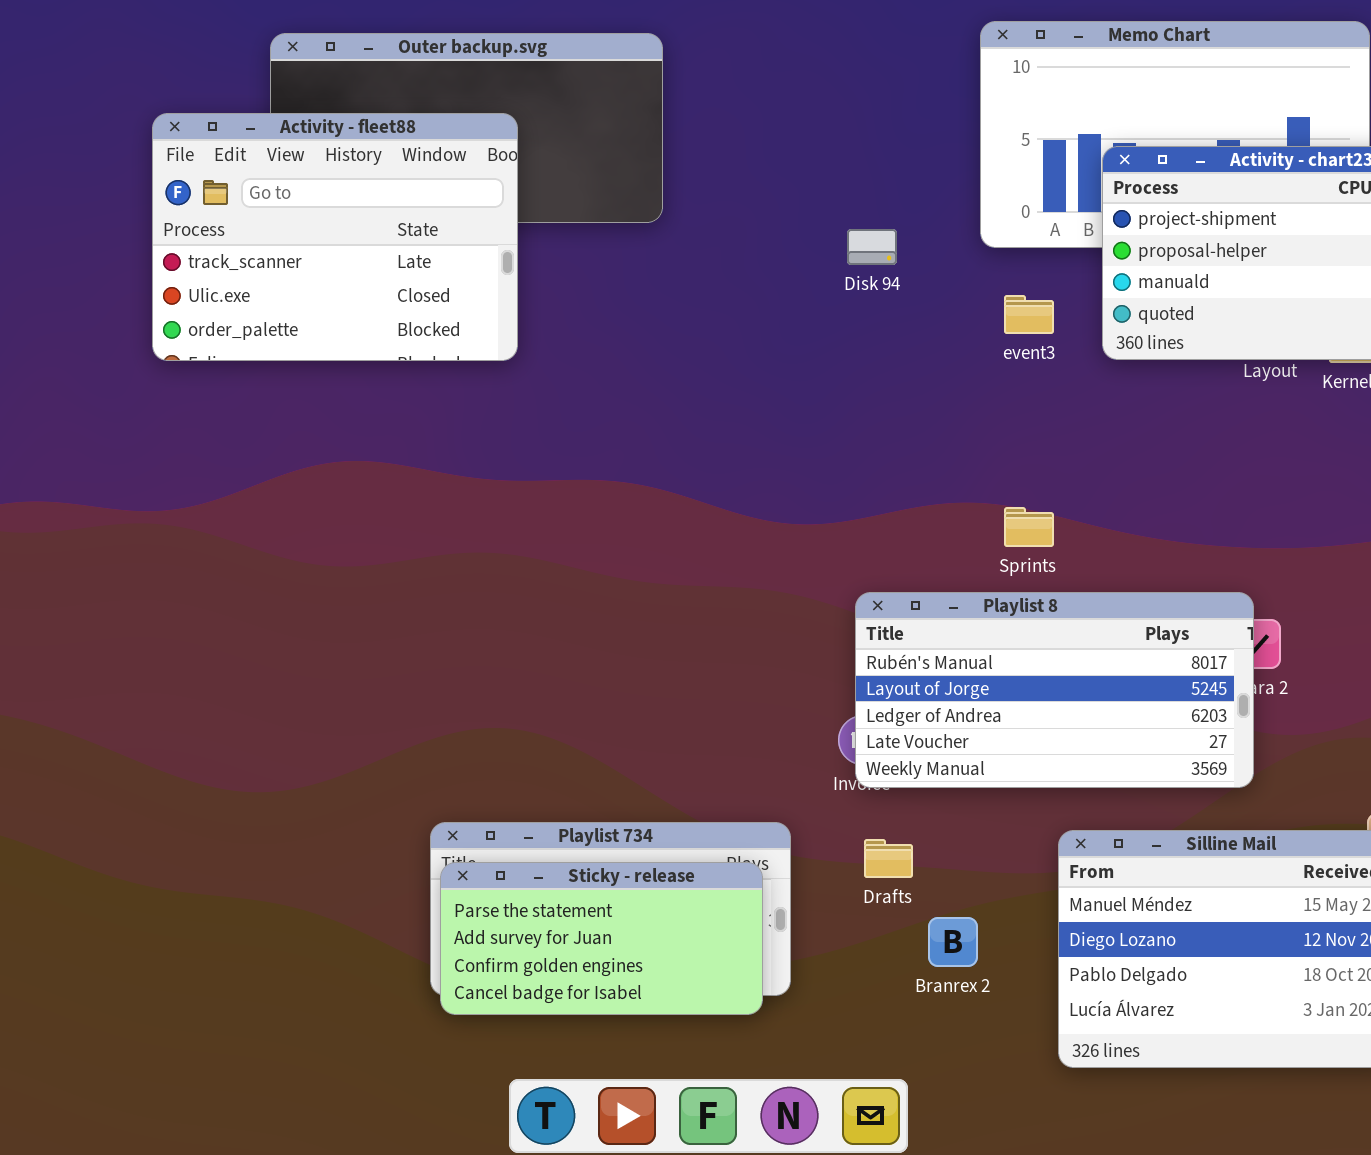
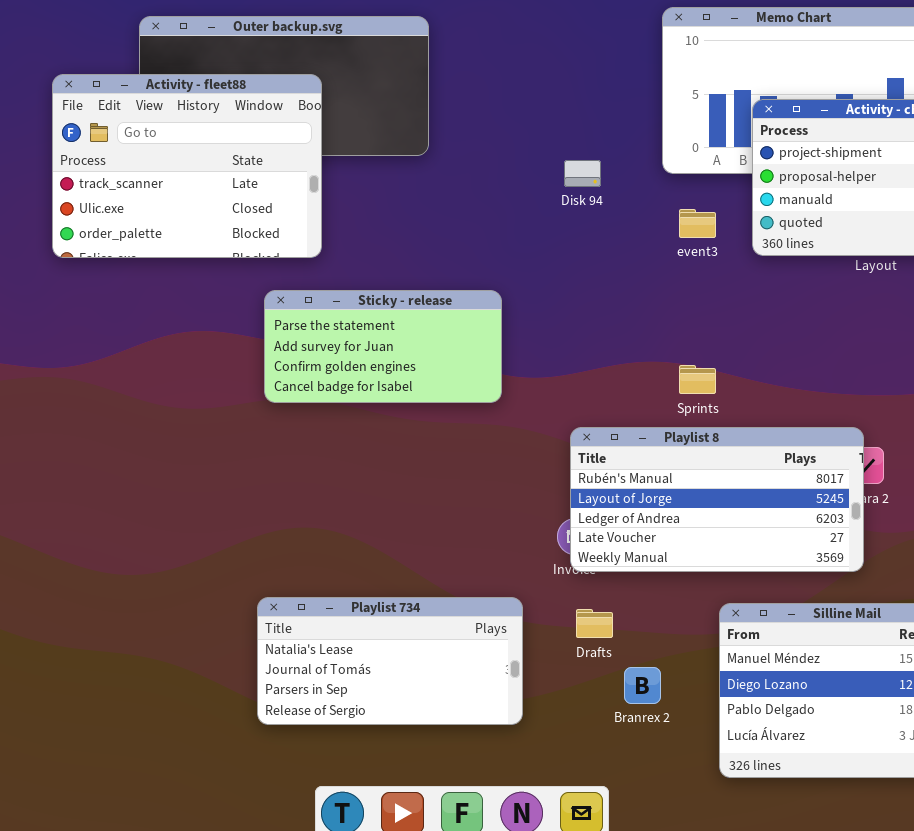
Sticky - release: [440,862,763,1015] -> [264,290,502,403], moved

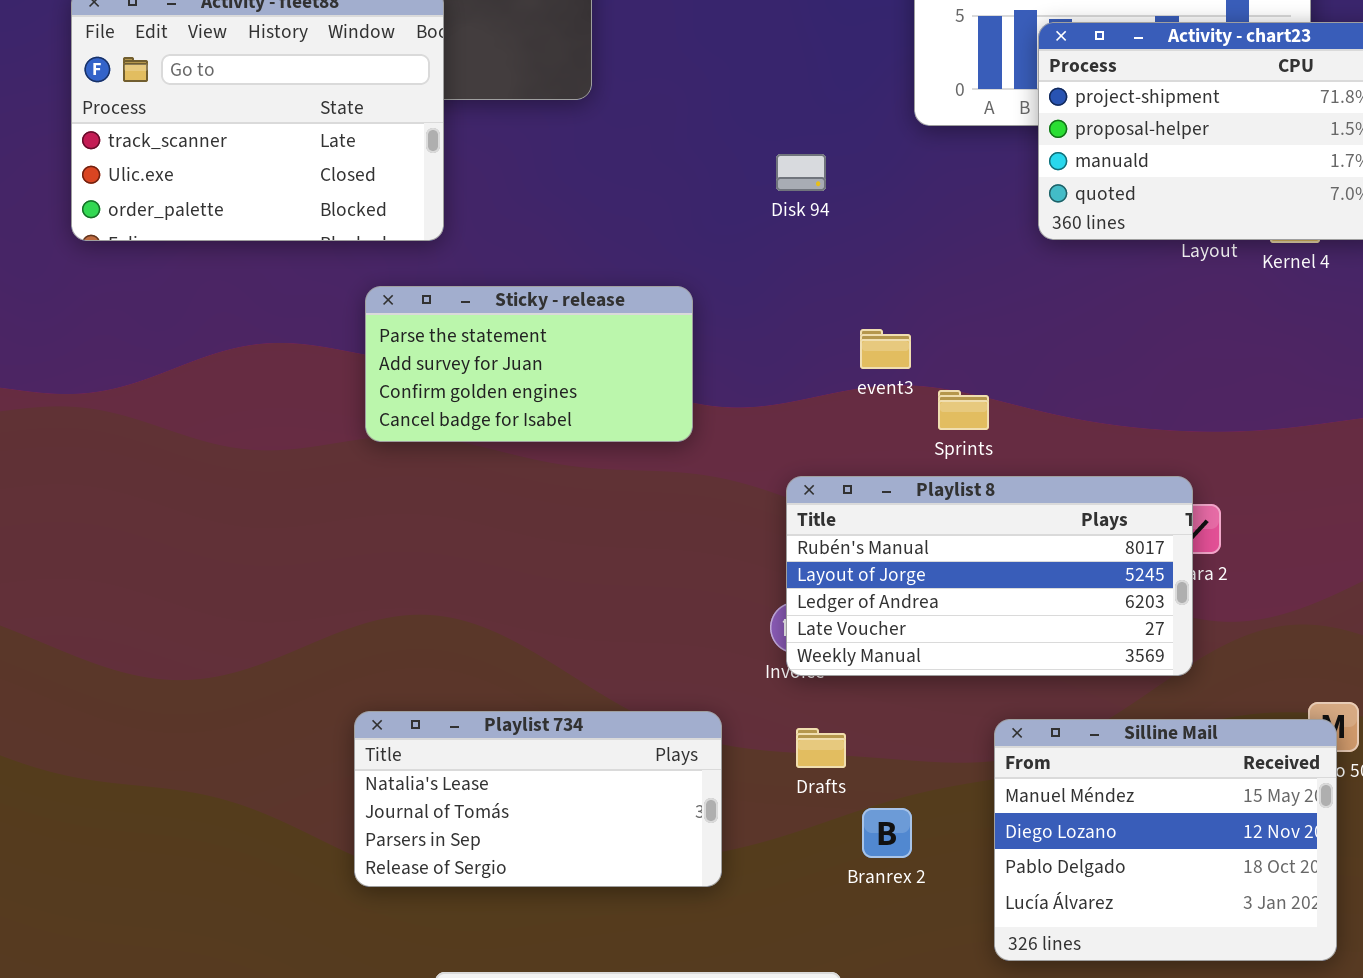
Disk 94: [564,160,601,187] -> [776,154,826,191], moved
event3: [679,209,716,238] -> [860,329,911,369], moved

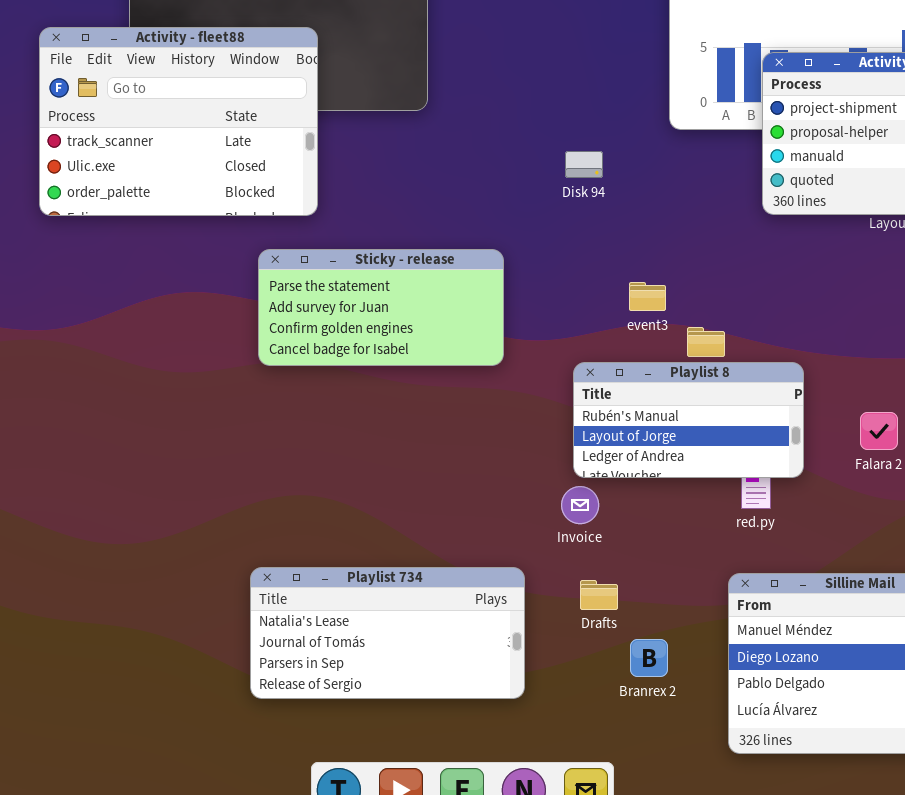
Playlist 8: [786,476,1193,676] -> [573,362,804,478], moved, resized

